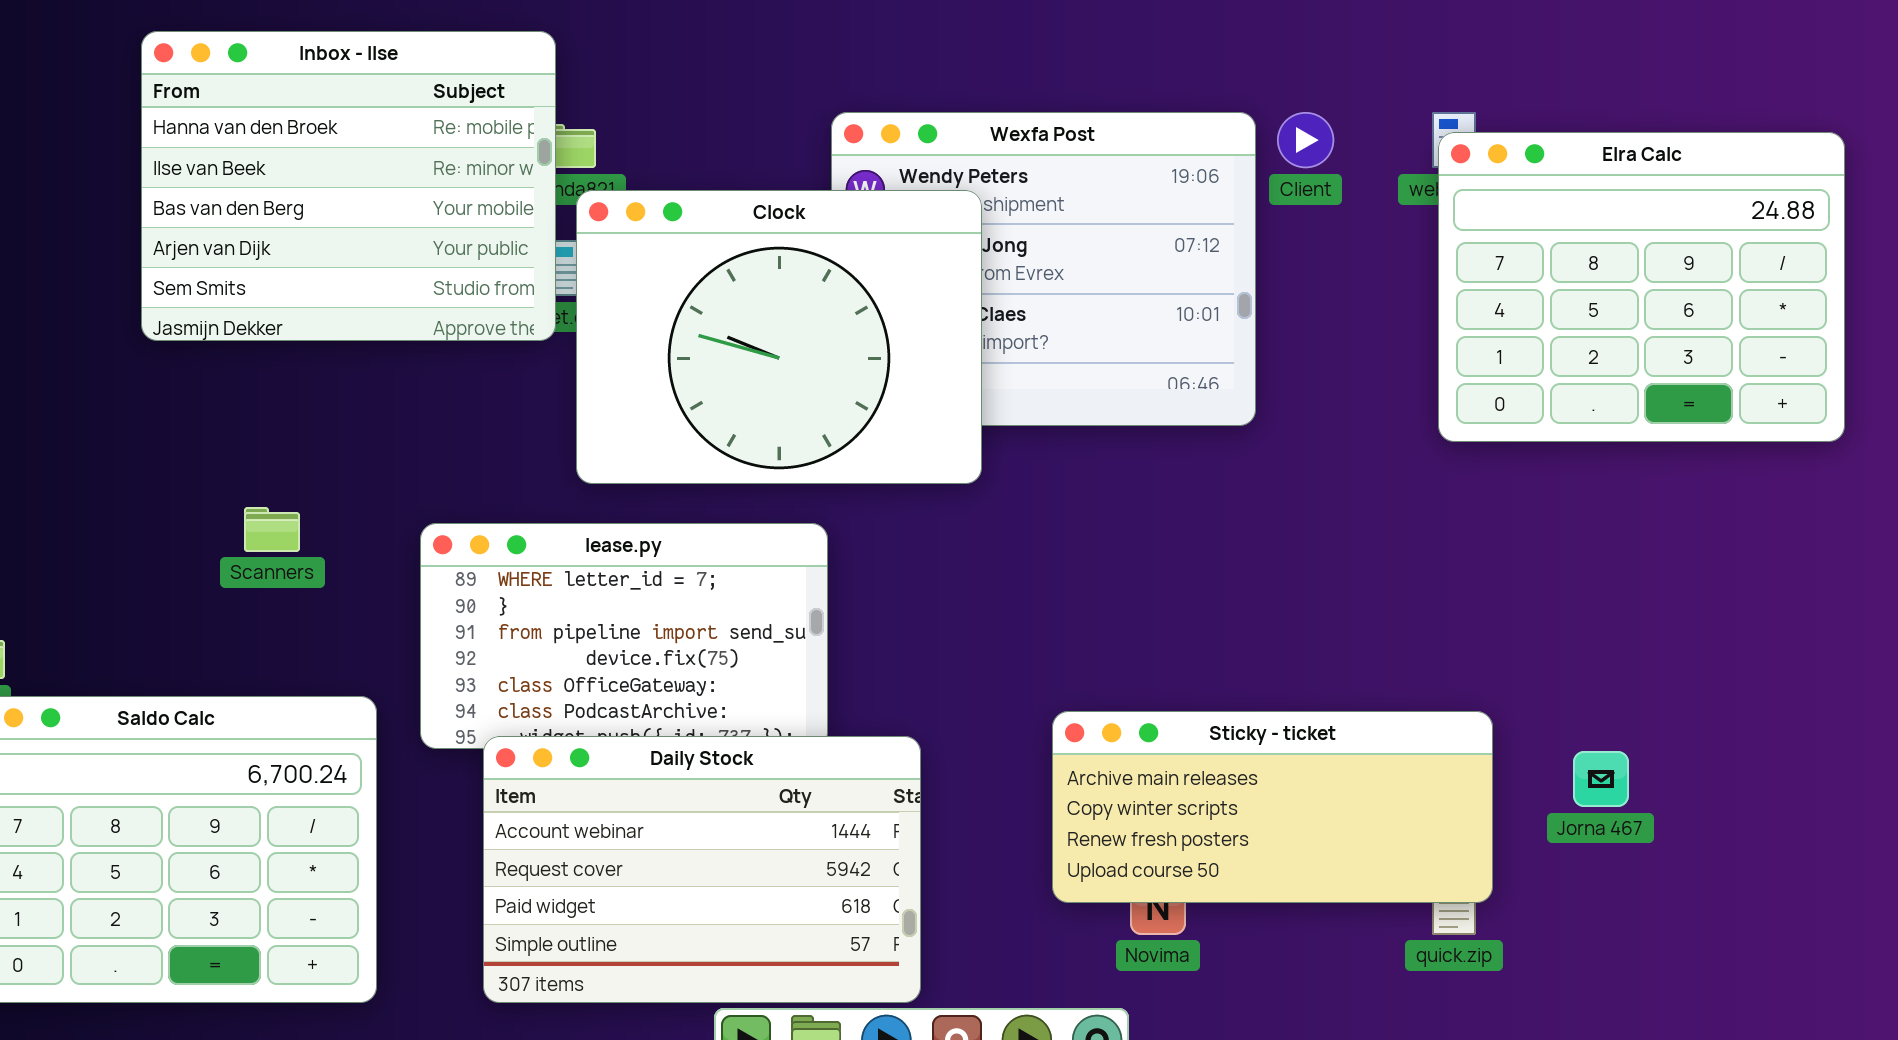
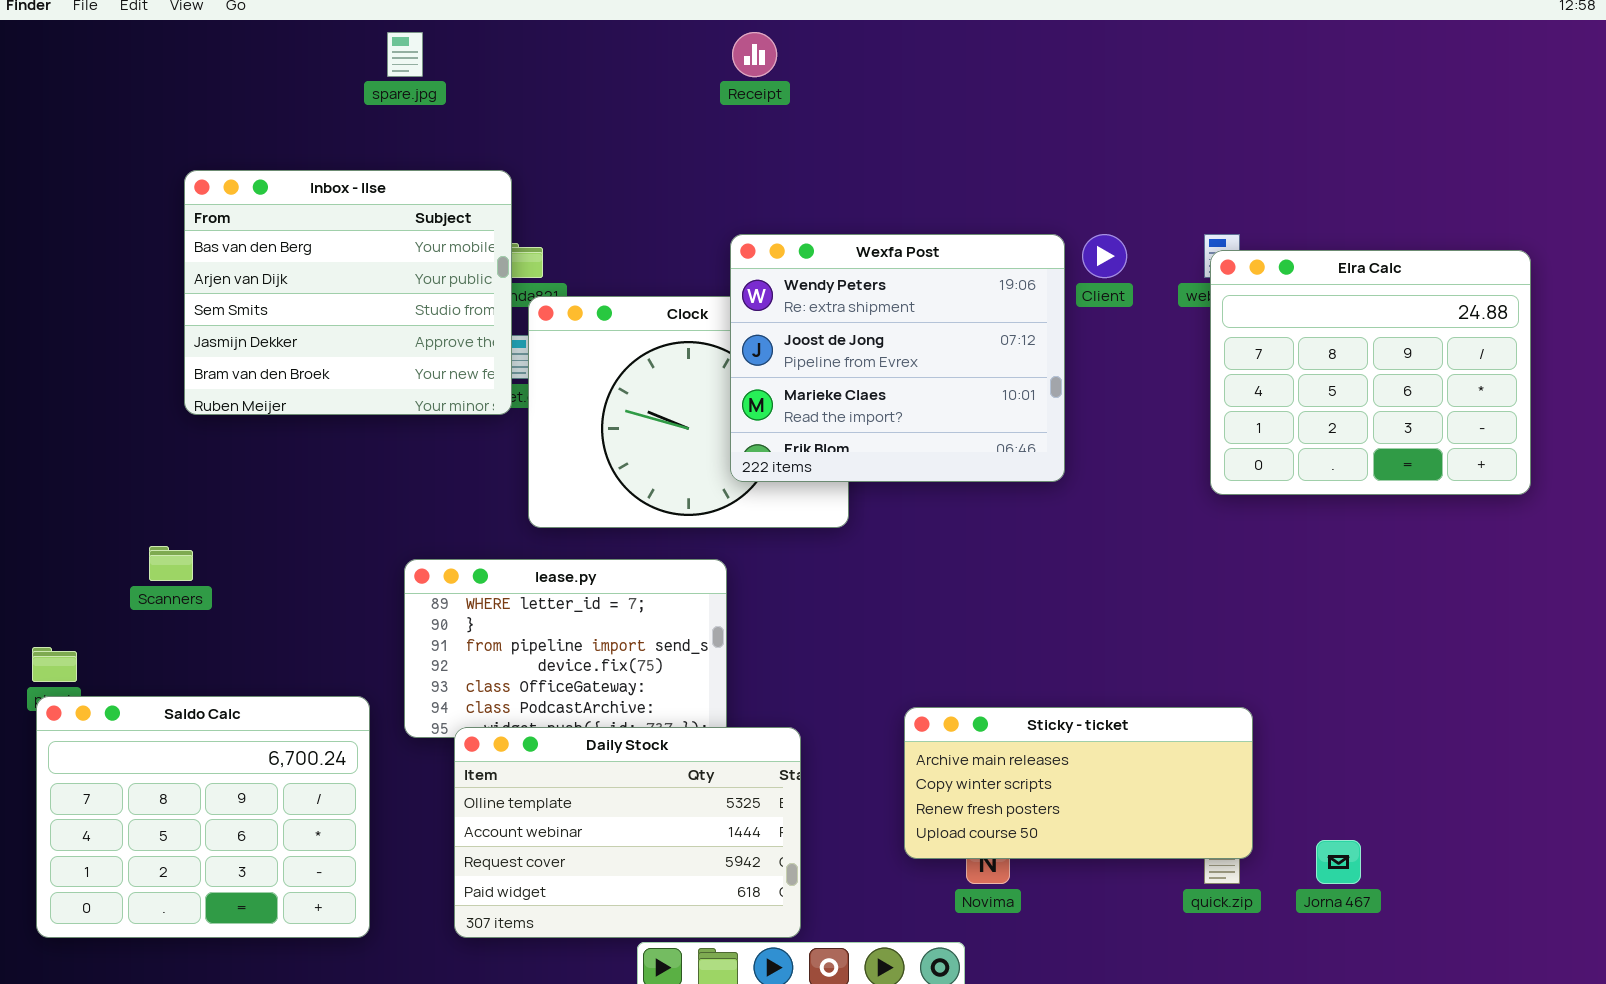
Inbox - Ilse: [141,31,556,341] -> [184,170,512,415], scrolled down 2 rows
Wexfa Post: [831,112,1256,426] -> [730,234,1065,482], raised
Scanners: [244,507,300,552] -> [149,546,193,581], moved
Daily Stock: [483,736,921,1003] -> [454,727,801,938], scrolled up 1 row
Jorna 467: [1573,751,1629,807] -> [1316,840,1361,884], moved

